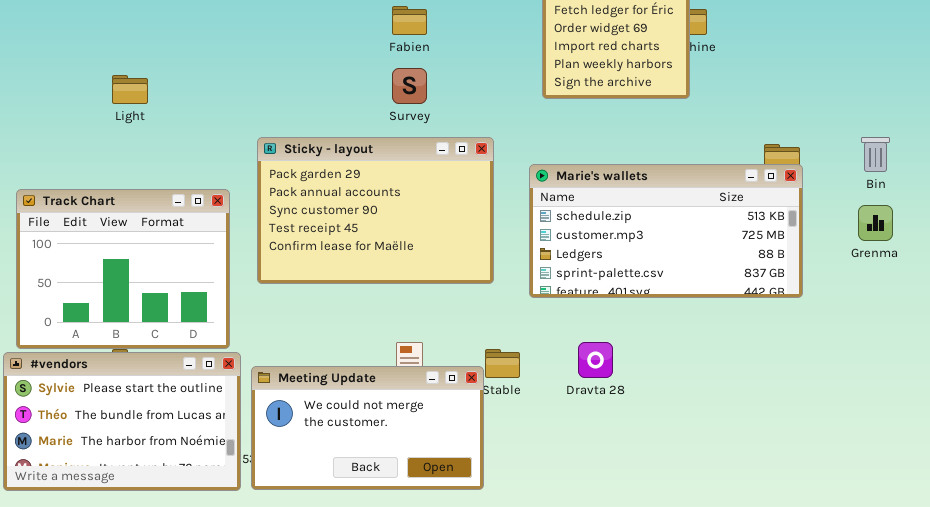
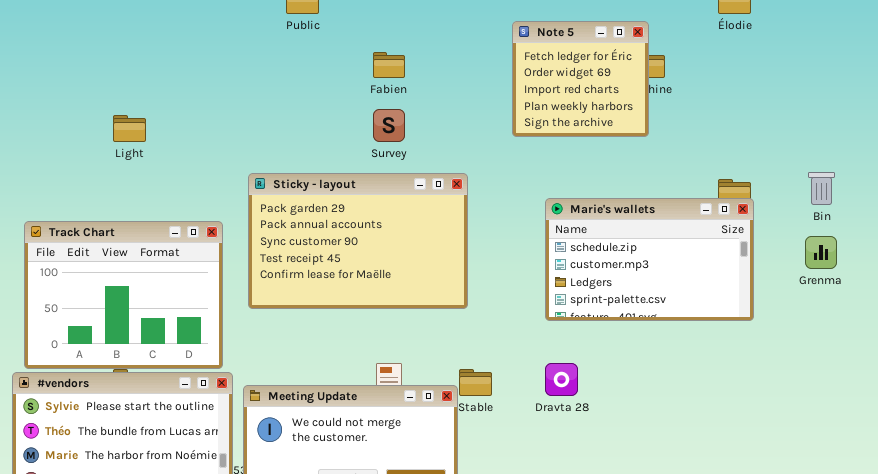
Marie's wallets: [529,164,803,298] -> [545,198,754,321], resized

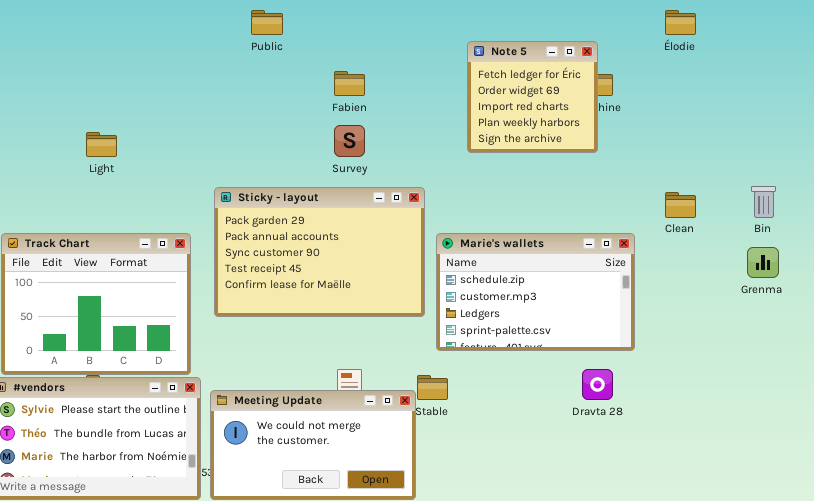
Marie's wallets: [545,198,754,321] -> [436,233,635,351], moved
Dravta 28: [545,363,578,396] -> [582,369,613,400], moved

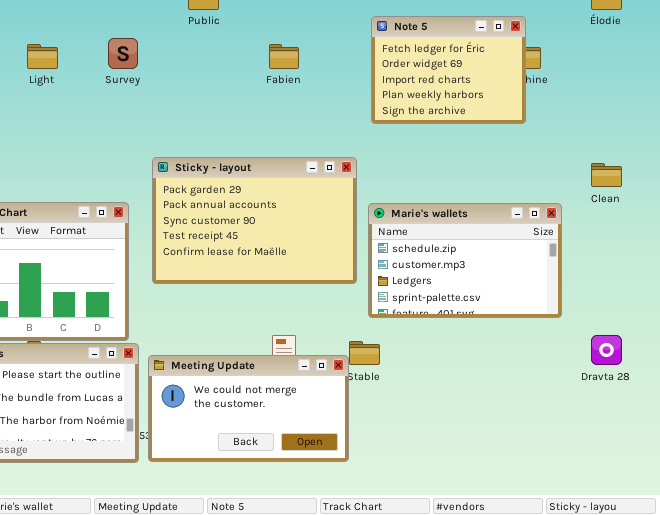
Note 5: [467,41,598,153] -> [371,16,526,124], resized
Survey: [334,125,365,157] -> [108,38,138,69], moved
Light: [86,132,117,157] -> [27,44,58,69], moved
Dravta 28: [582,369,613,400] -> [591,335,622,365], moved

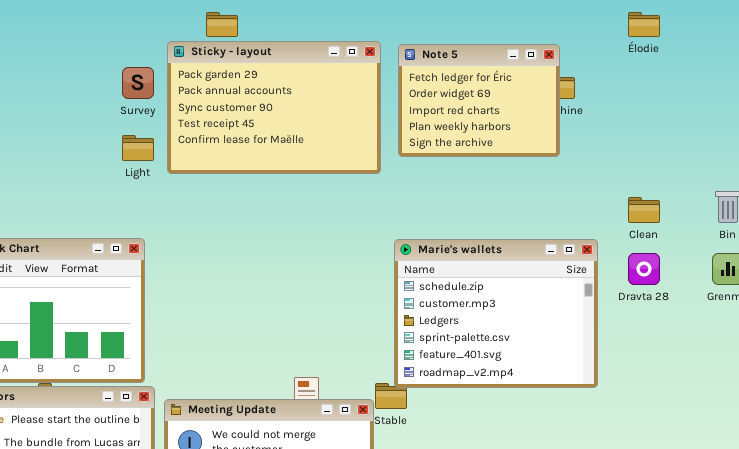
Light: [27,44,58,69] -> [122,135,154,161], moved
Sticky - layout: [152,157,357,284] -> [167,41,381,174], moved
Marie's wallets: [368,203,562,318] -> [394,239,598,388], resized
Dravta 28: [591,335,622,365] -> [628,253,660,285], moved

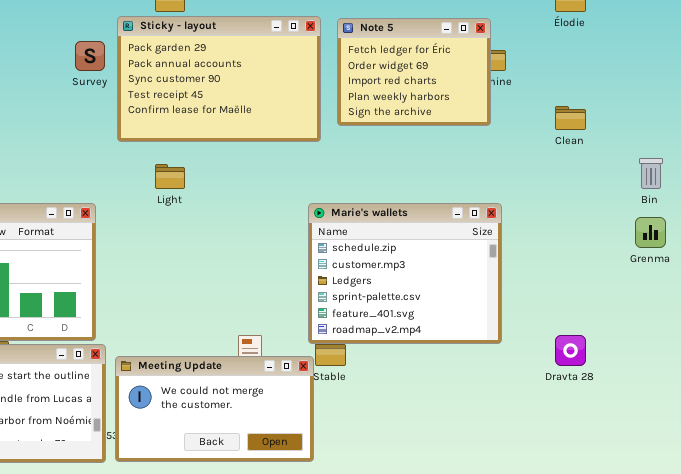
Light: [122,135,154,161] -> [155,164,185,189], moved
Clean: [628,197,660,223] -> [555,106,586,130], moved
Marie's wallets: [394,239,598,388] -> [308,203,502,344], moved
Dravta 28: [628,253,660,285] -> [555,335,586,366], moved

